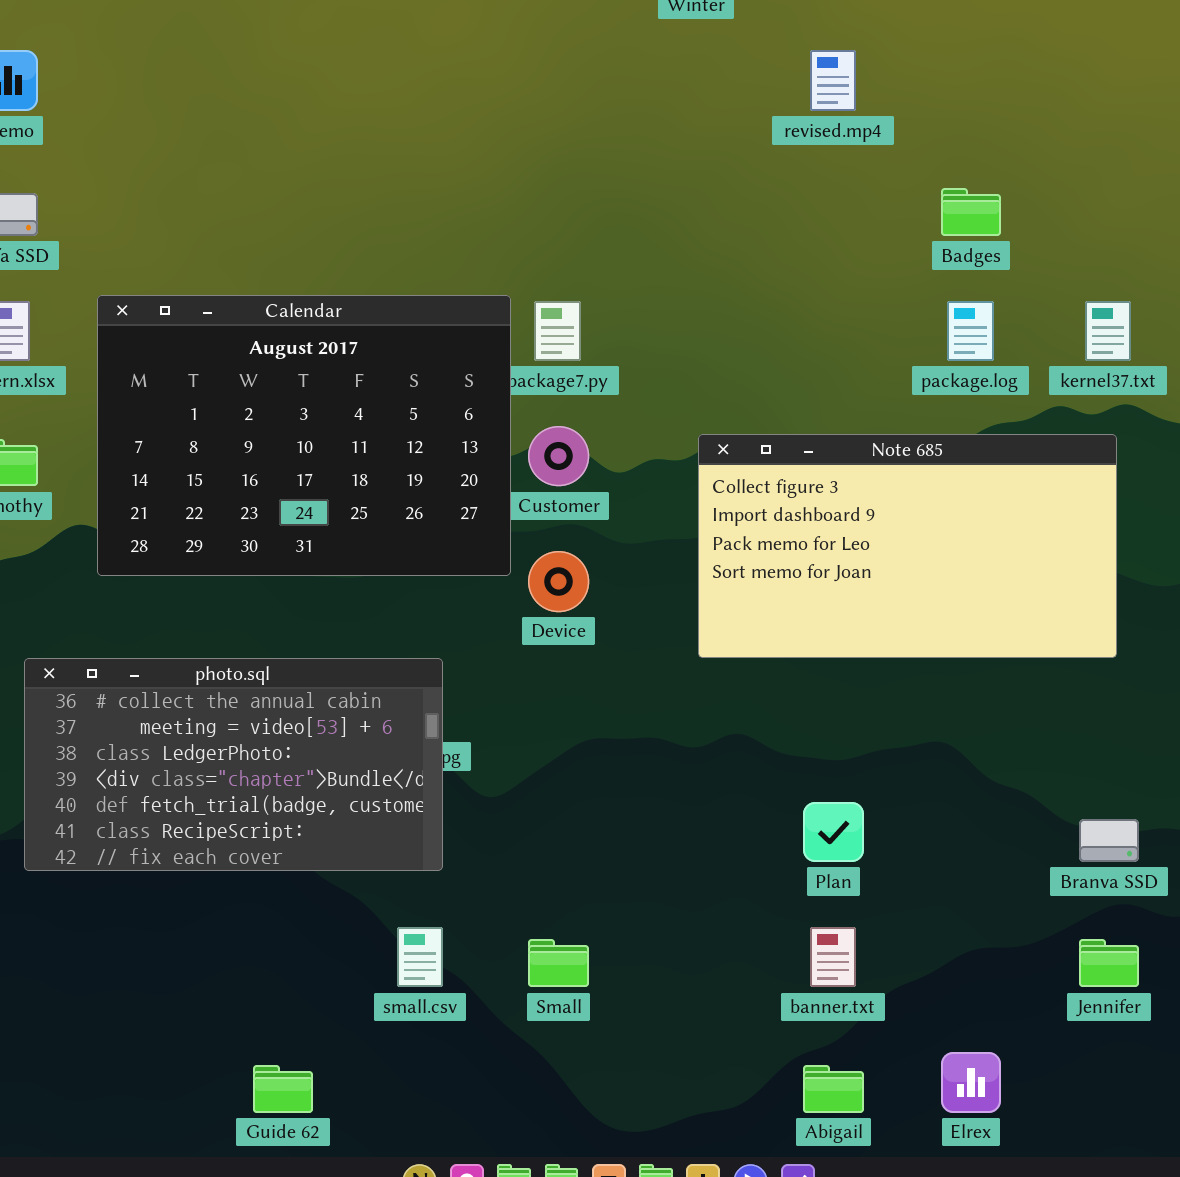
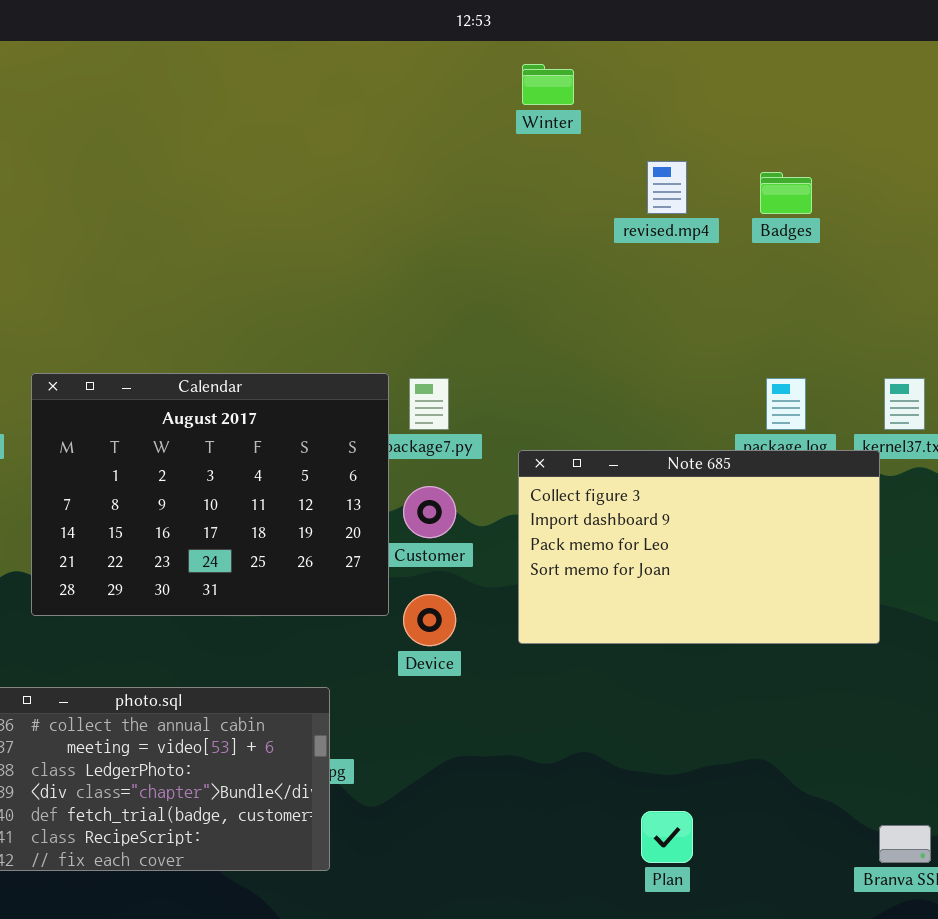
Badges: [941,188,1001,236] -> [760,172,812,214], moved
Note 685: [698,434,1117,658] -> [518,450,880,644], moved

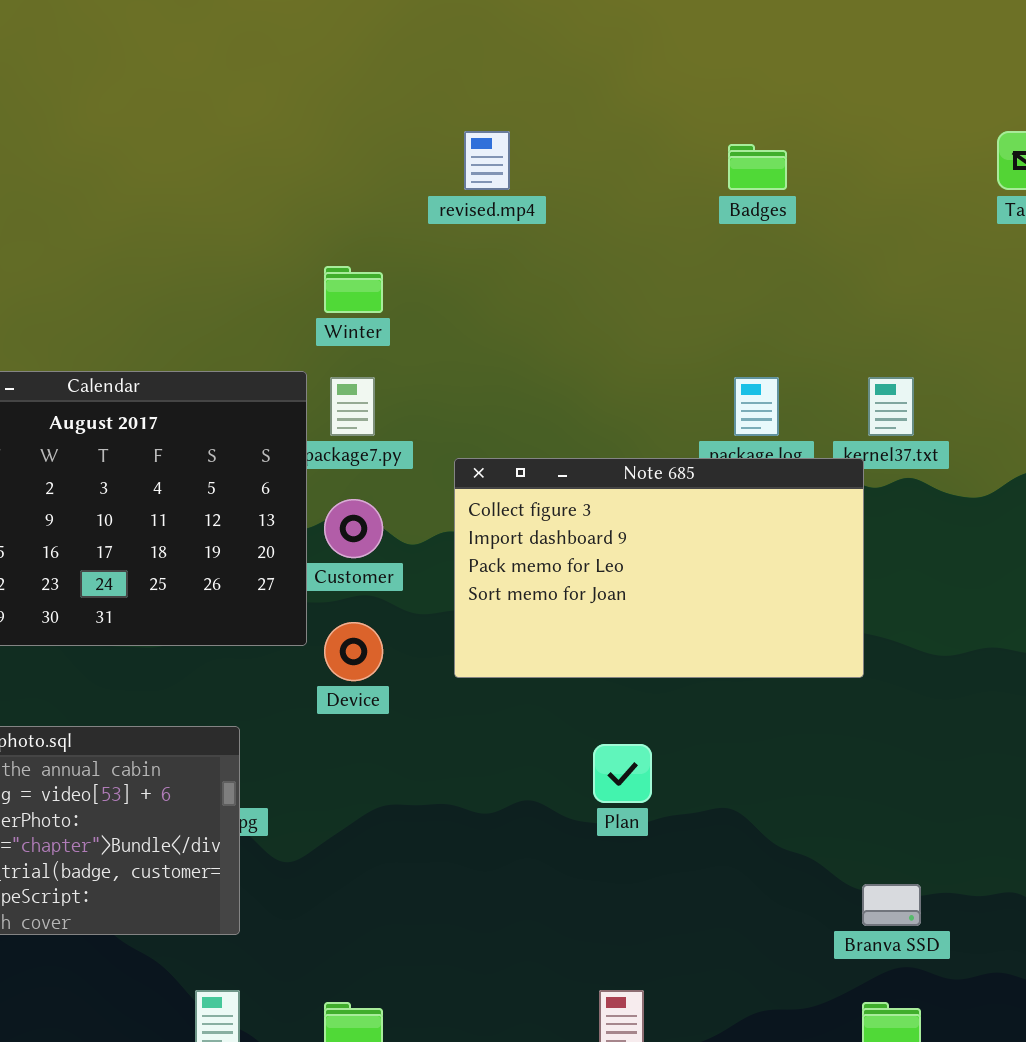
Winter: [522,64,574,105] -> [324,266,383,313], moved
revised.mp4: [647,161,687,214] -> [464,131,510,190], moved
Plan: [641,811,693,863] -> [593,744,652,803], moved

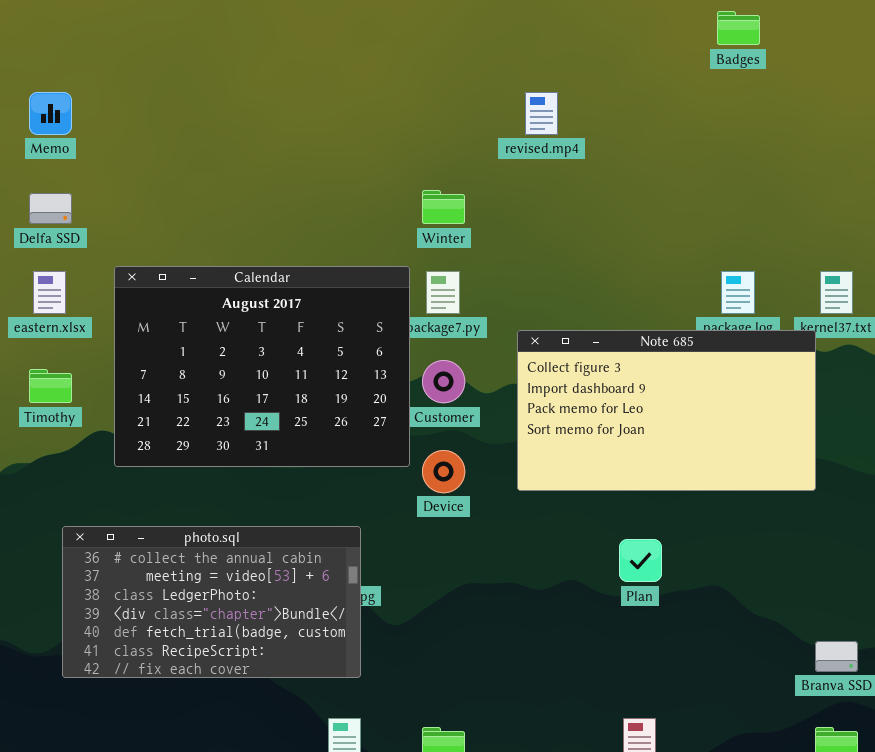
Badges: [728,144,787,190] -> [717,11,760,45], moved

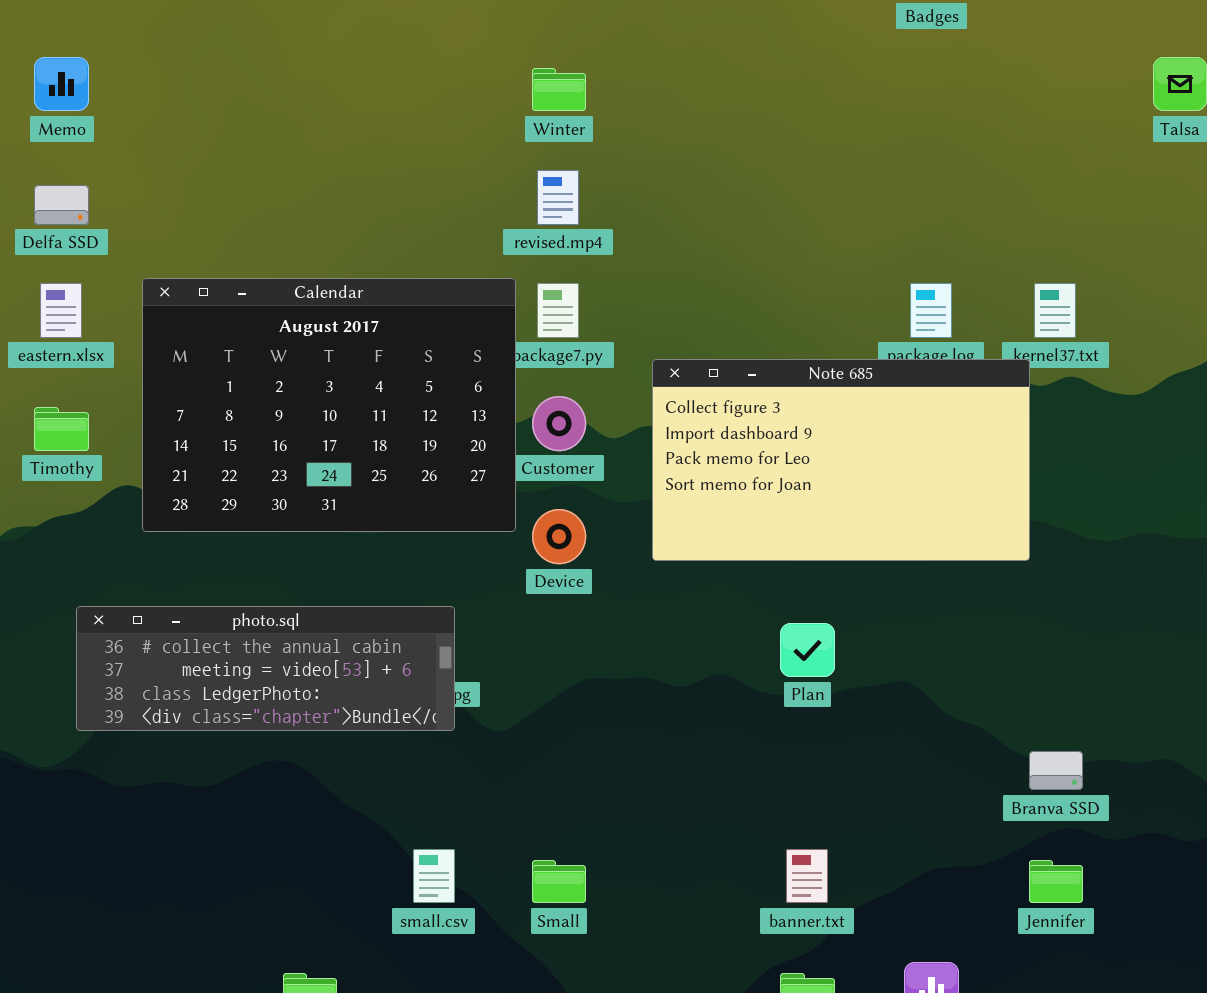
revised.mp4: [525,92,558,135] -> [537,170,579,225], moved
Winter: [422,190,465,224] -> [532,68,586,111], moved
photo.sql: [62,526,361,678] -> [76,606,455,731], resized

